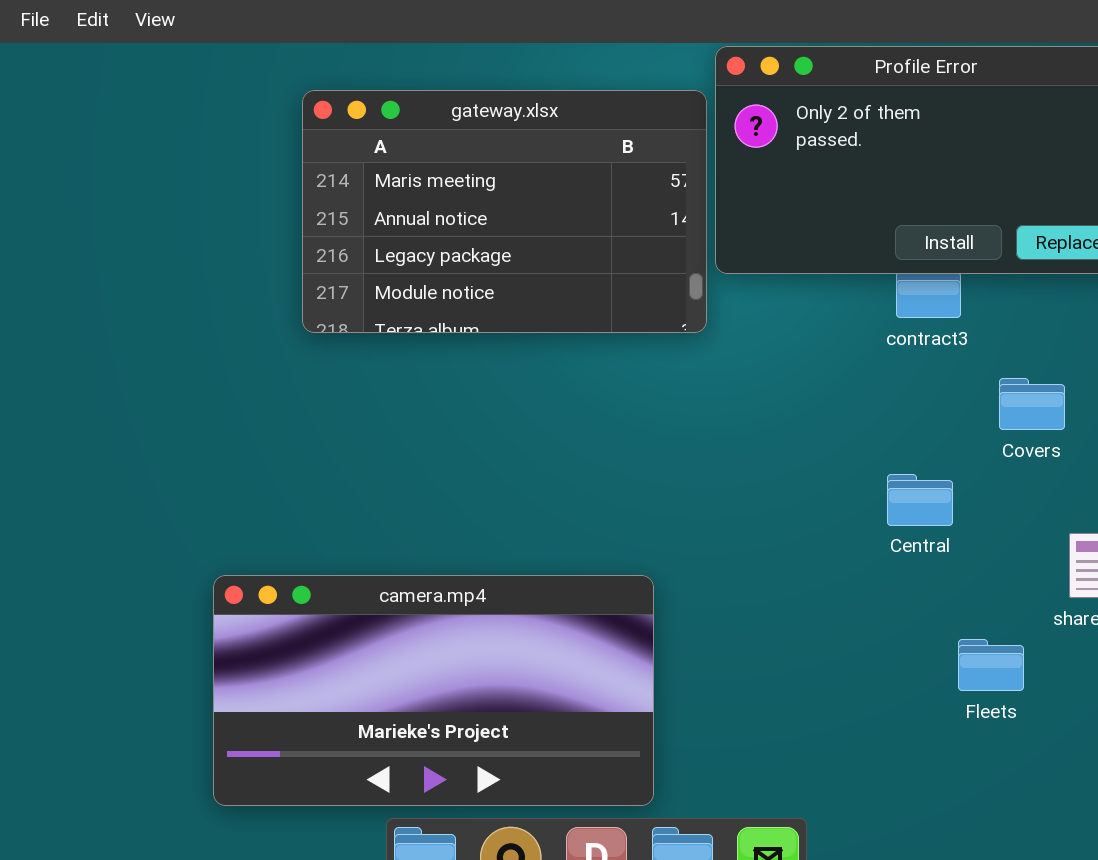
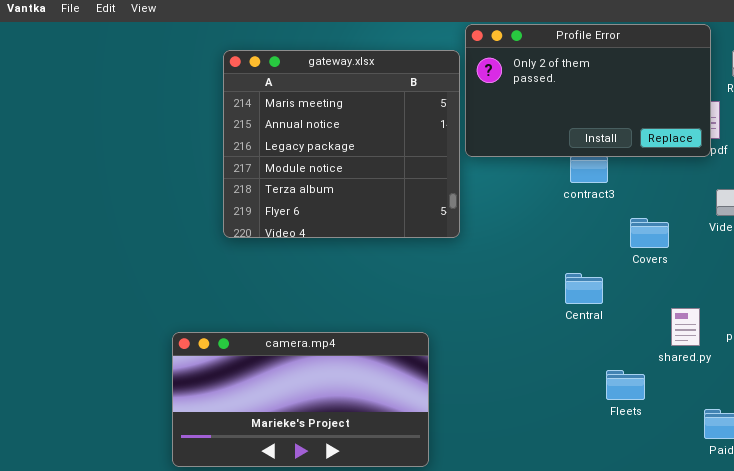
gateway.xlsx: [302,90,707,333] -> [223,50,460,238], resized

